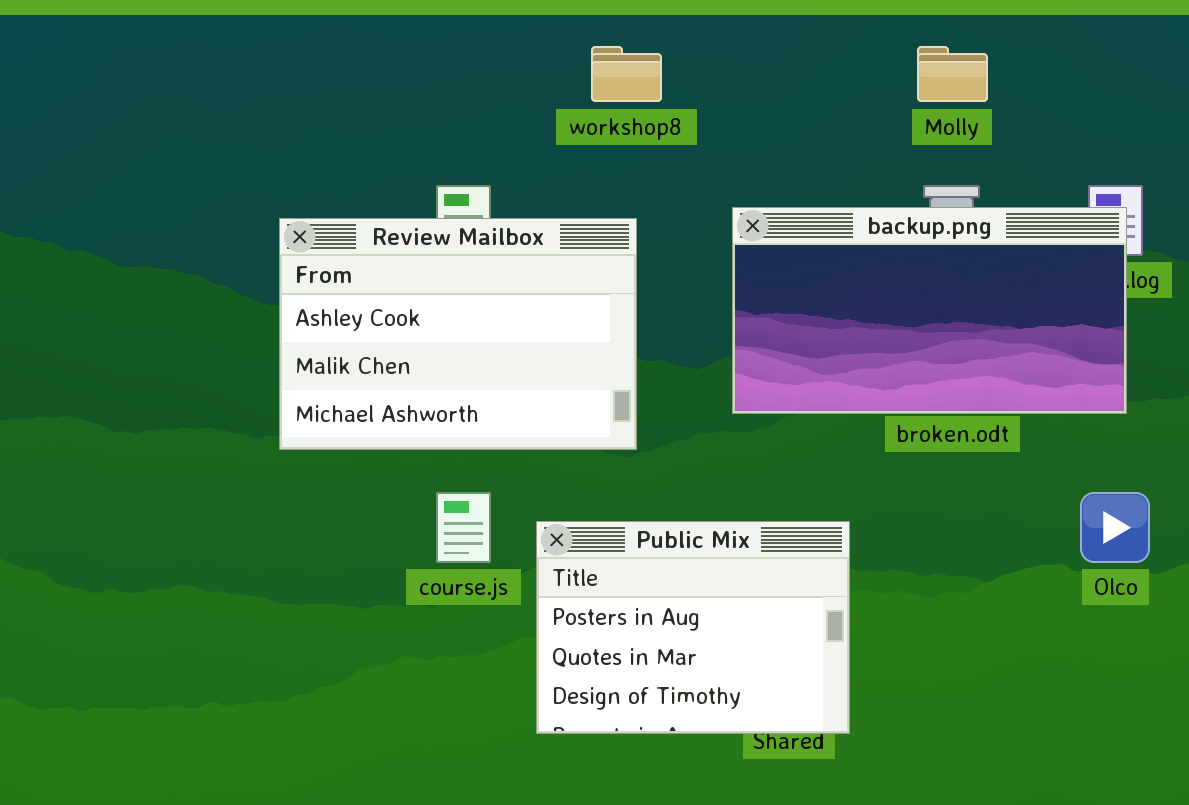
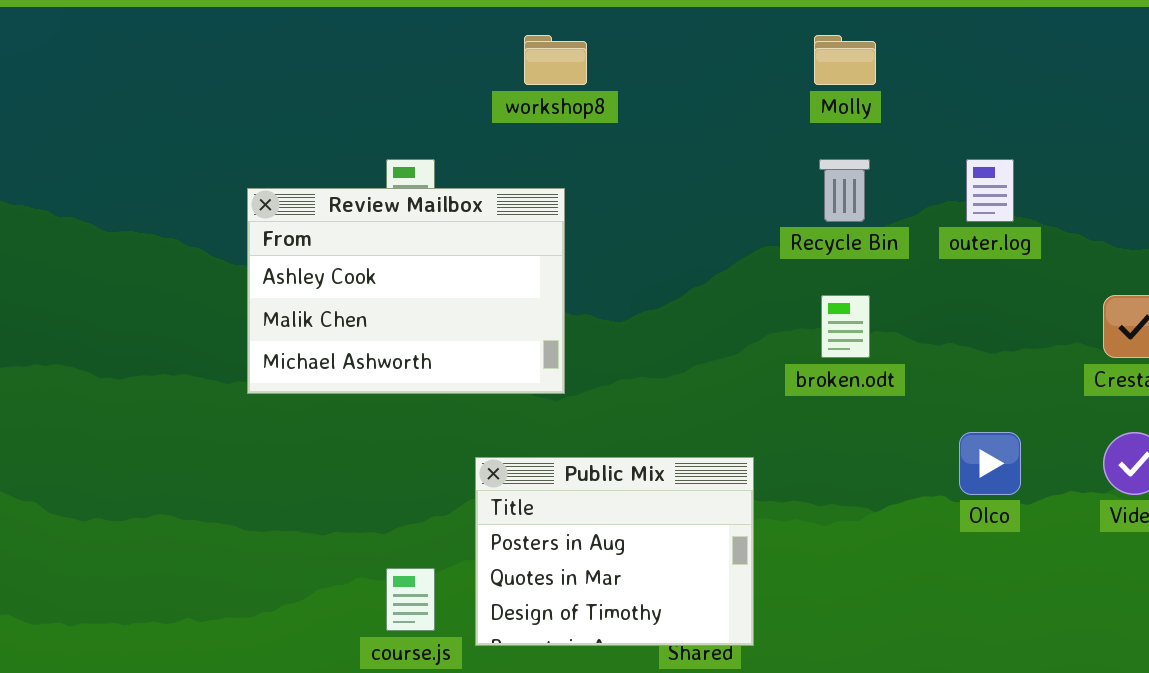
backup.png: [732,207,1127,414] -> none, closed
course.js: [436,492,491,563] -> [386,568,435,631], moved

